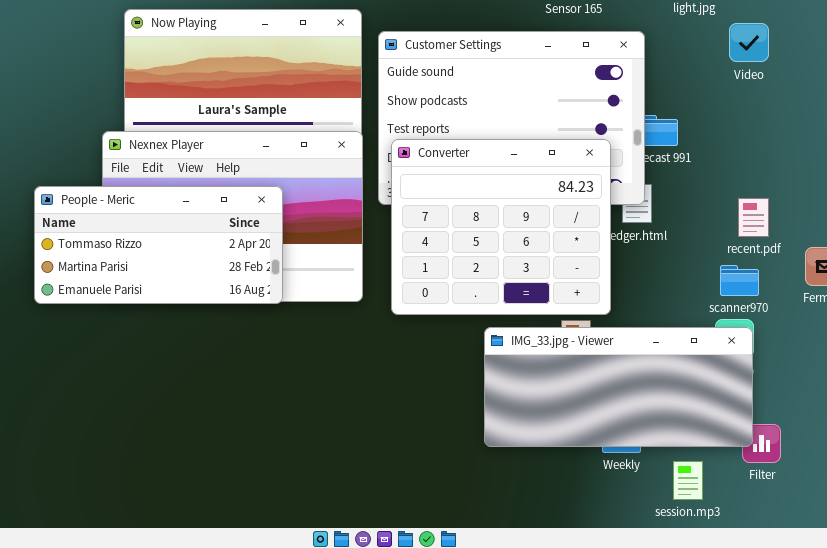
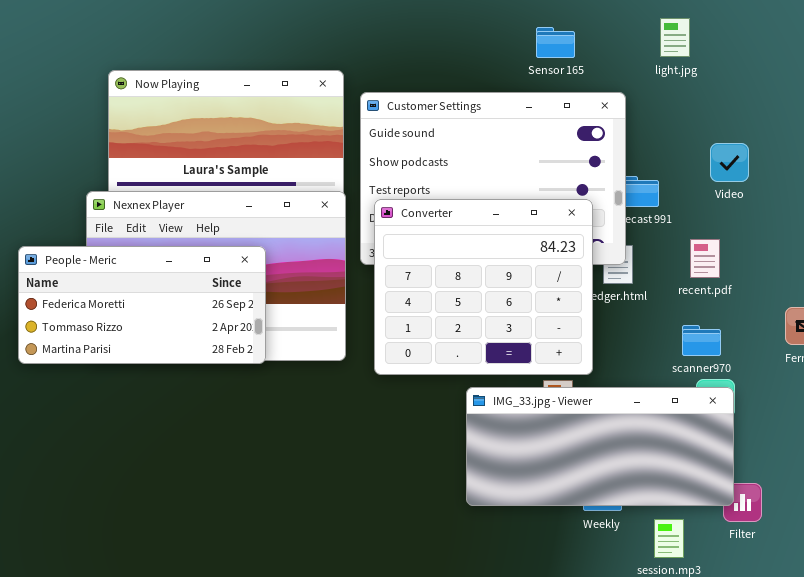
Video: [729,23,769,62] -> [710,143,749,182], moved
People - Meric: [34,186,283,304] -> [18,246,266,364], scrolled up 1 row
recent.pdf: [738,198,769,237] -> [690,239,720,278], moved
scanner970: [720,265,759,296] -> [682,325,721,356], moved

